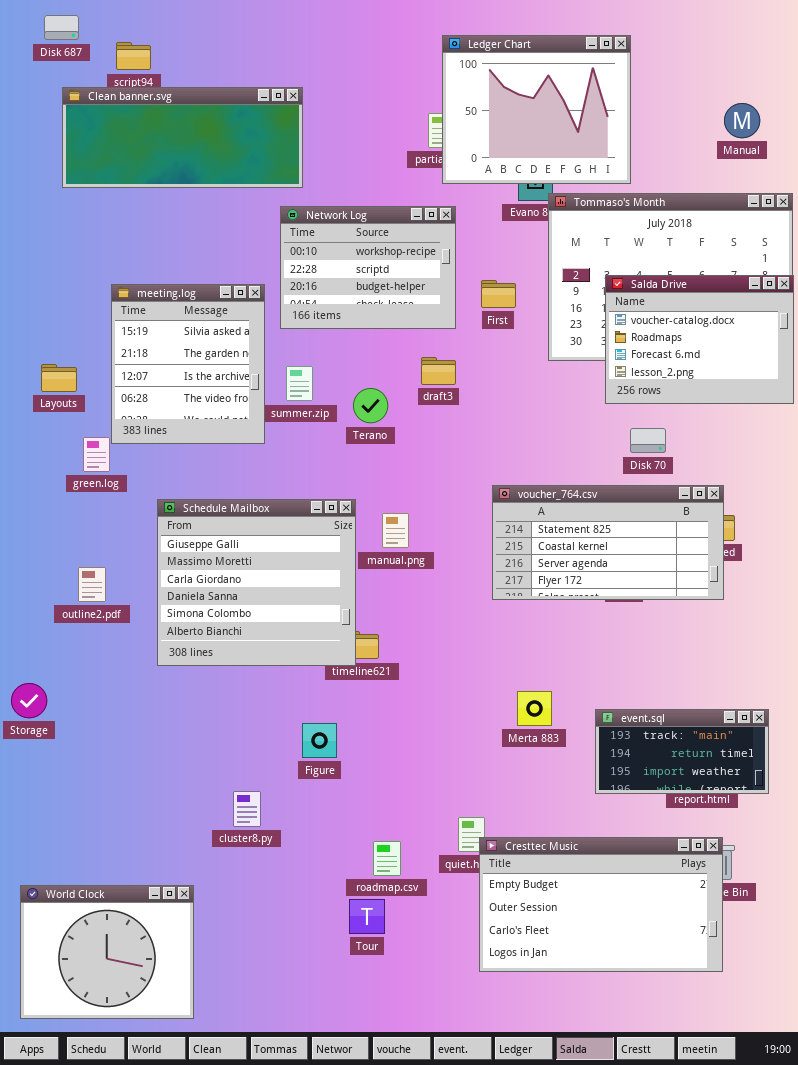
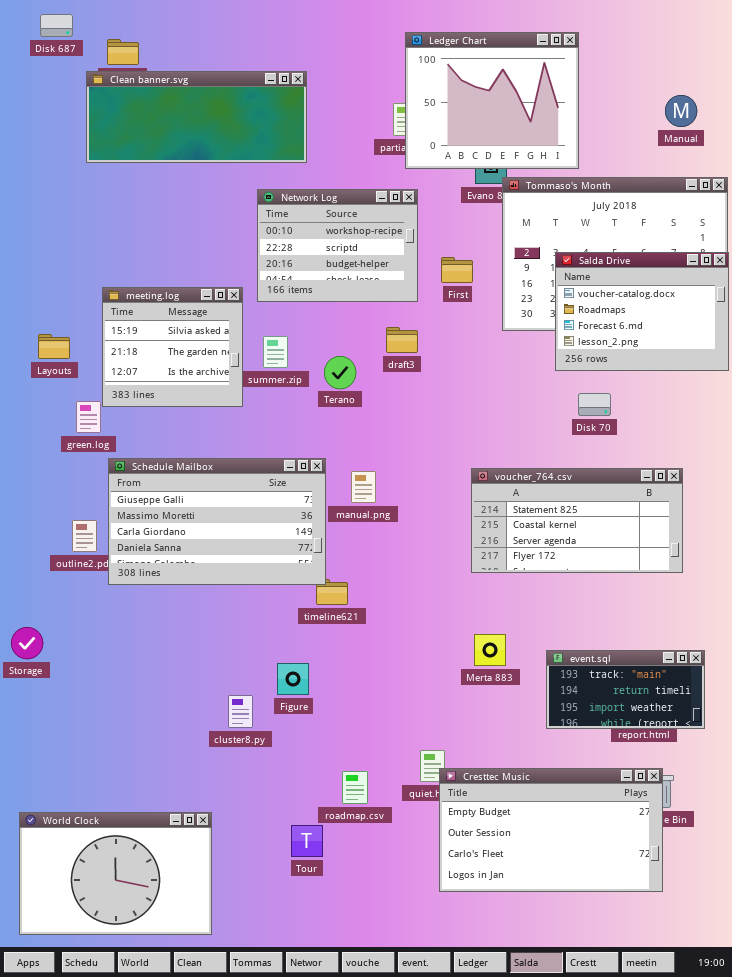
Clean banner.svg: [62,87,303,188] -> [86,71,307,163], moved
meeting.log: [111,284,265,444] -> [102,287,243,407], resized
voucher_764.csv: [492,485,724,600] -> [471,468,683,573], moved
Schedule Mailbox: [157,499,356,666] -> [108,458,326,585], resized
cluster8.py: [233,791,261,827] -> [228,695,253,728], moved
World Clock: [20,885,194,1019] -> [19,812,212,935], resized
Tour: [349,899,385,934] -> [291,825,323,857], moved

